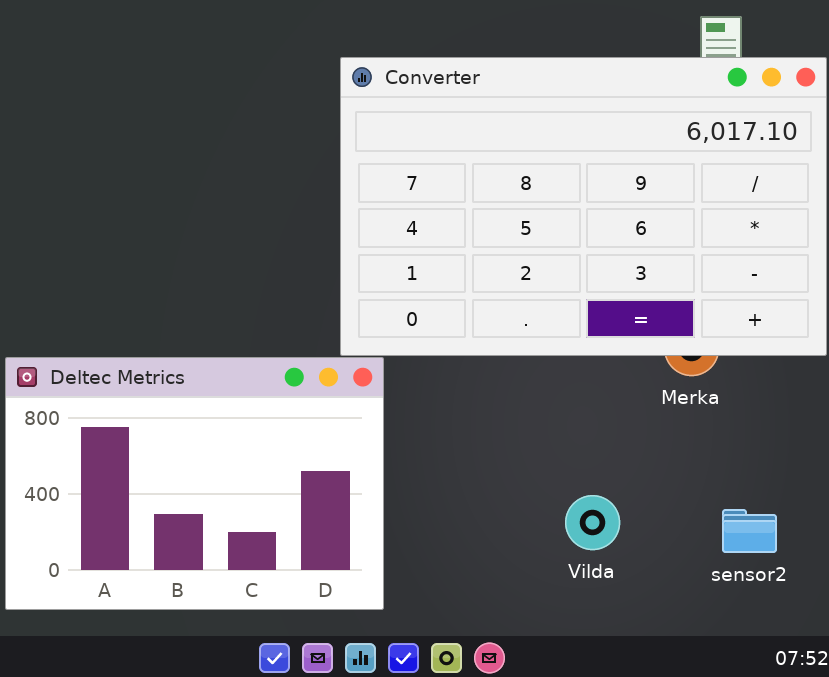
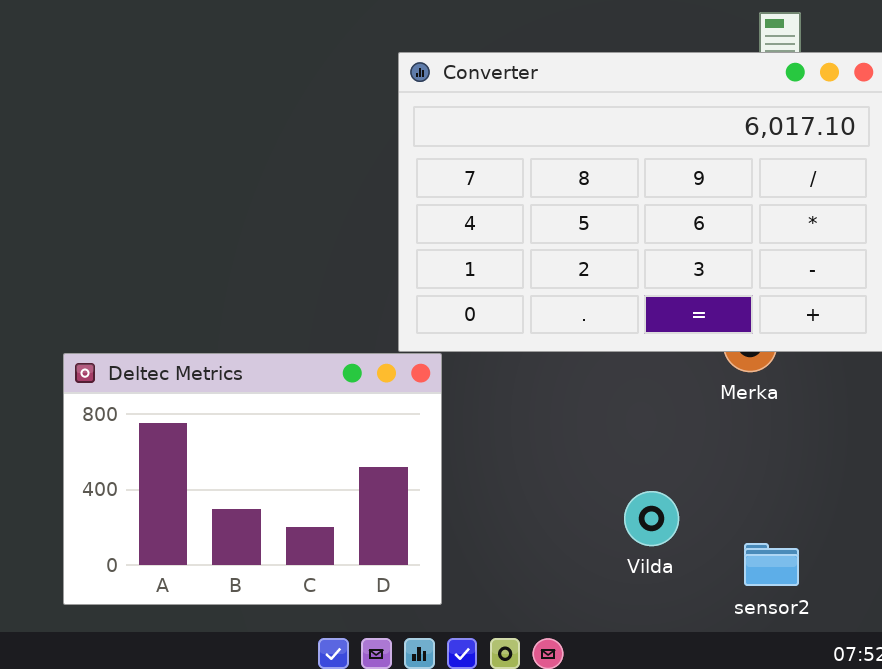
sensor2: [722,509,777,553] -> [744,543,799,586], moved

